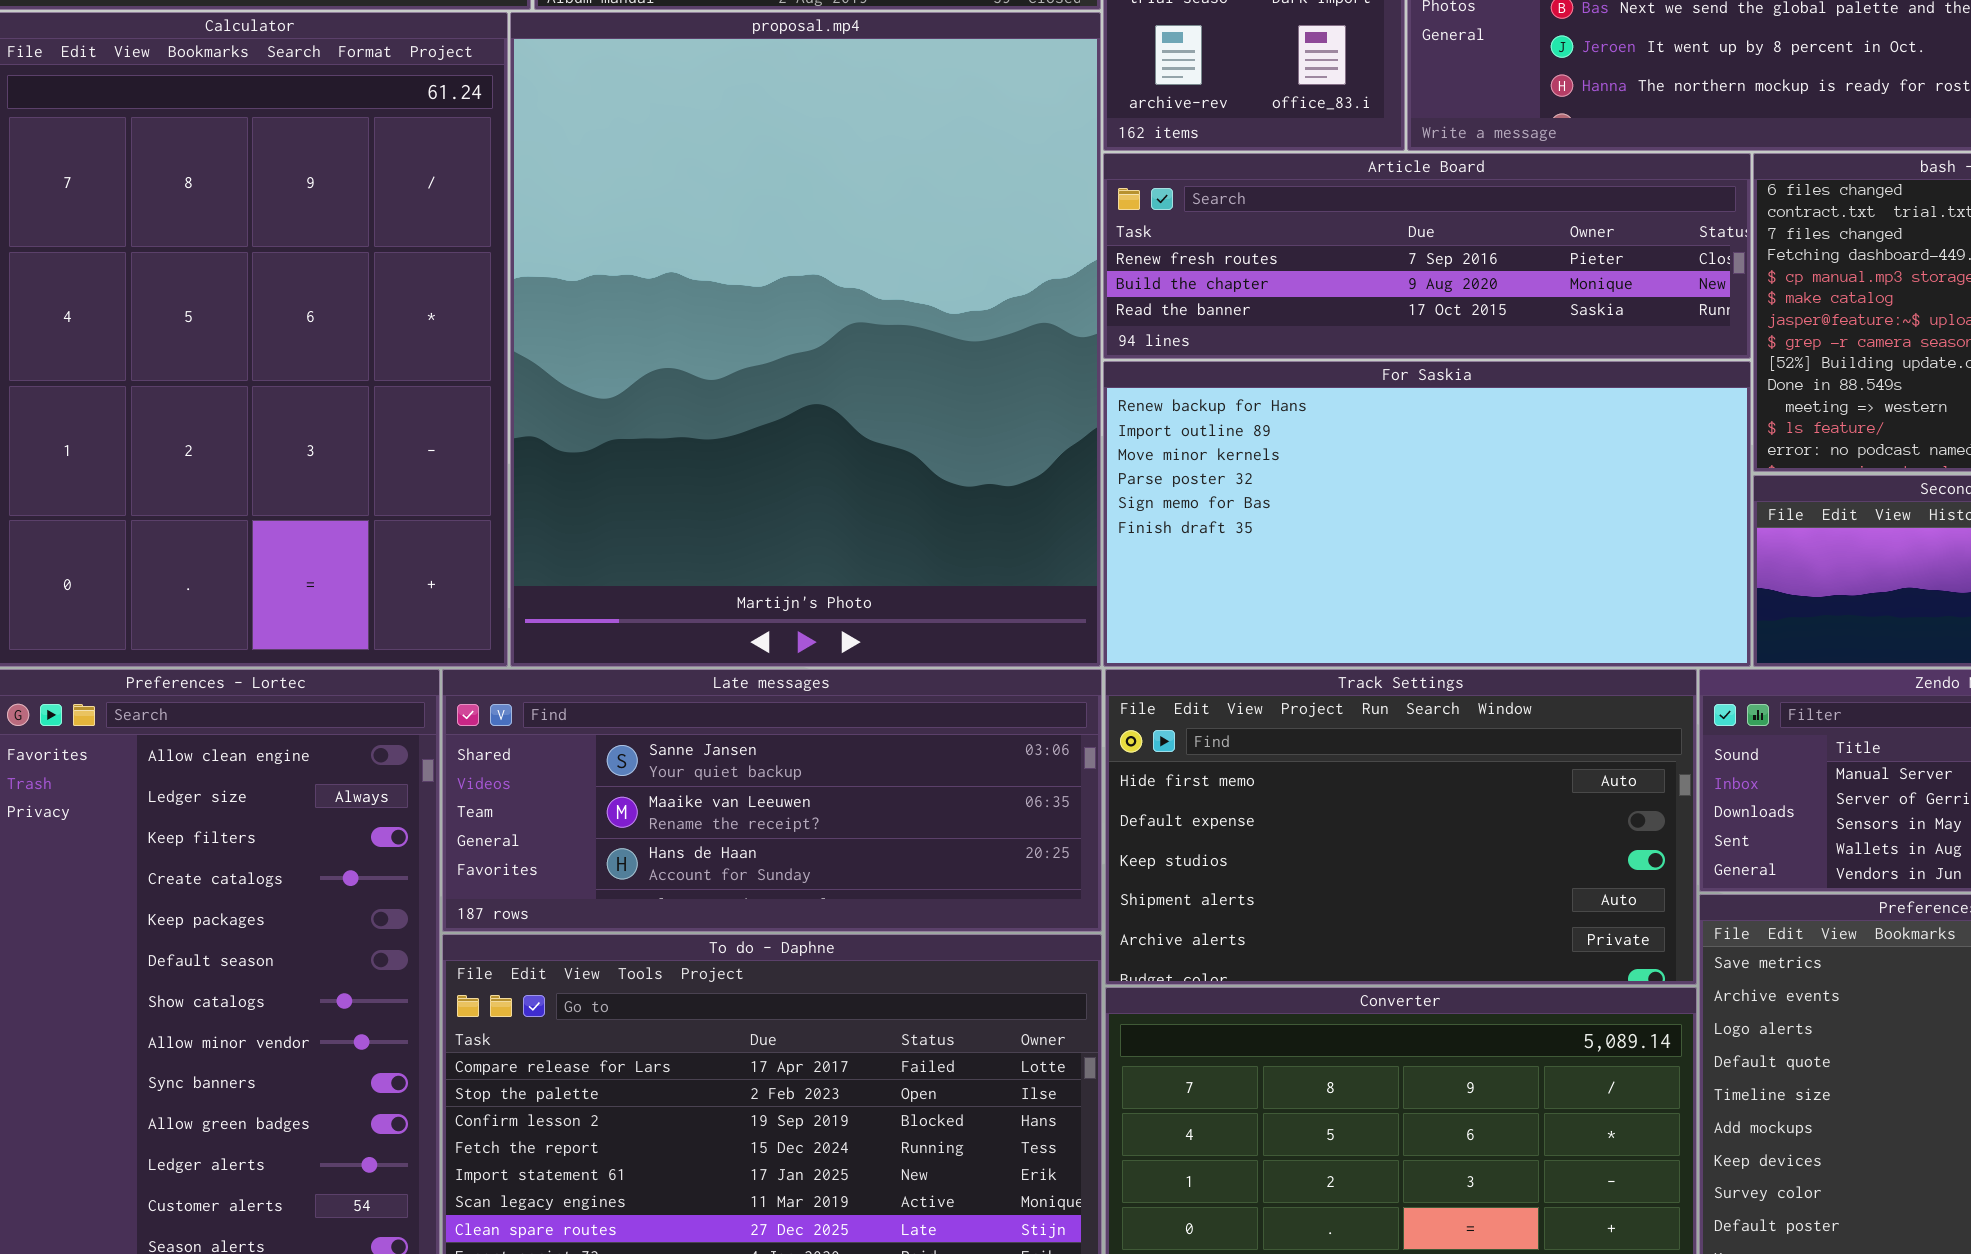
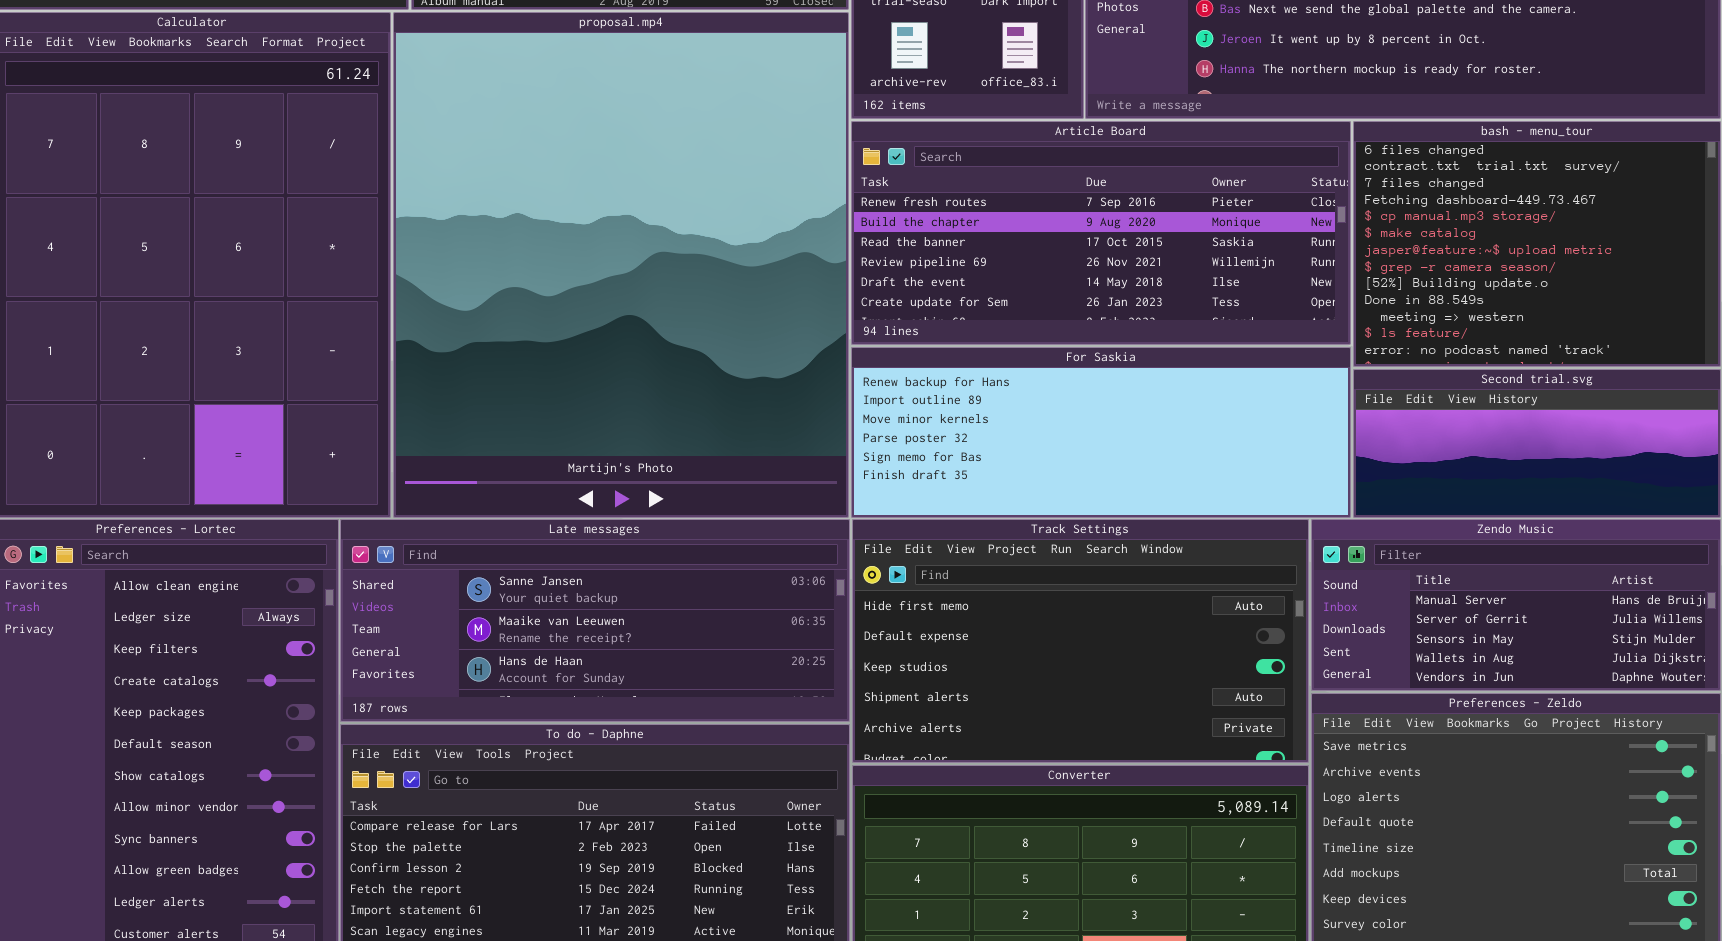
Article Board: [1103,153,1751,359] -> [851,121,1351,345], resized
For Saskia: [1103,361,1751,667] -> [851,347,1351,518], resized

